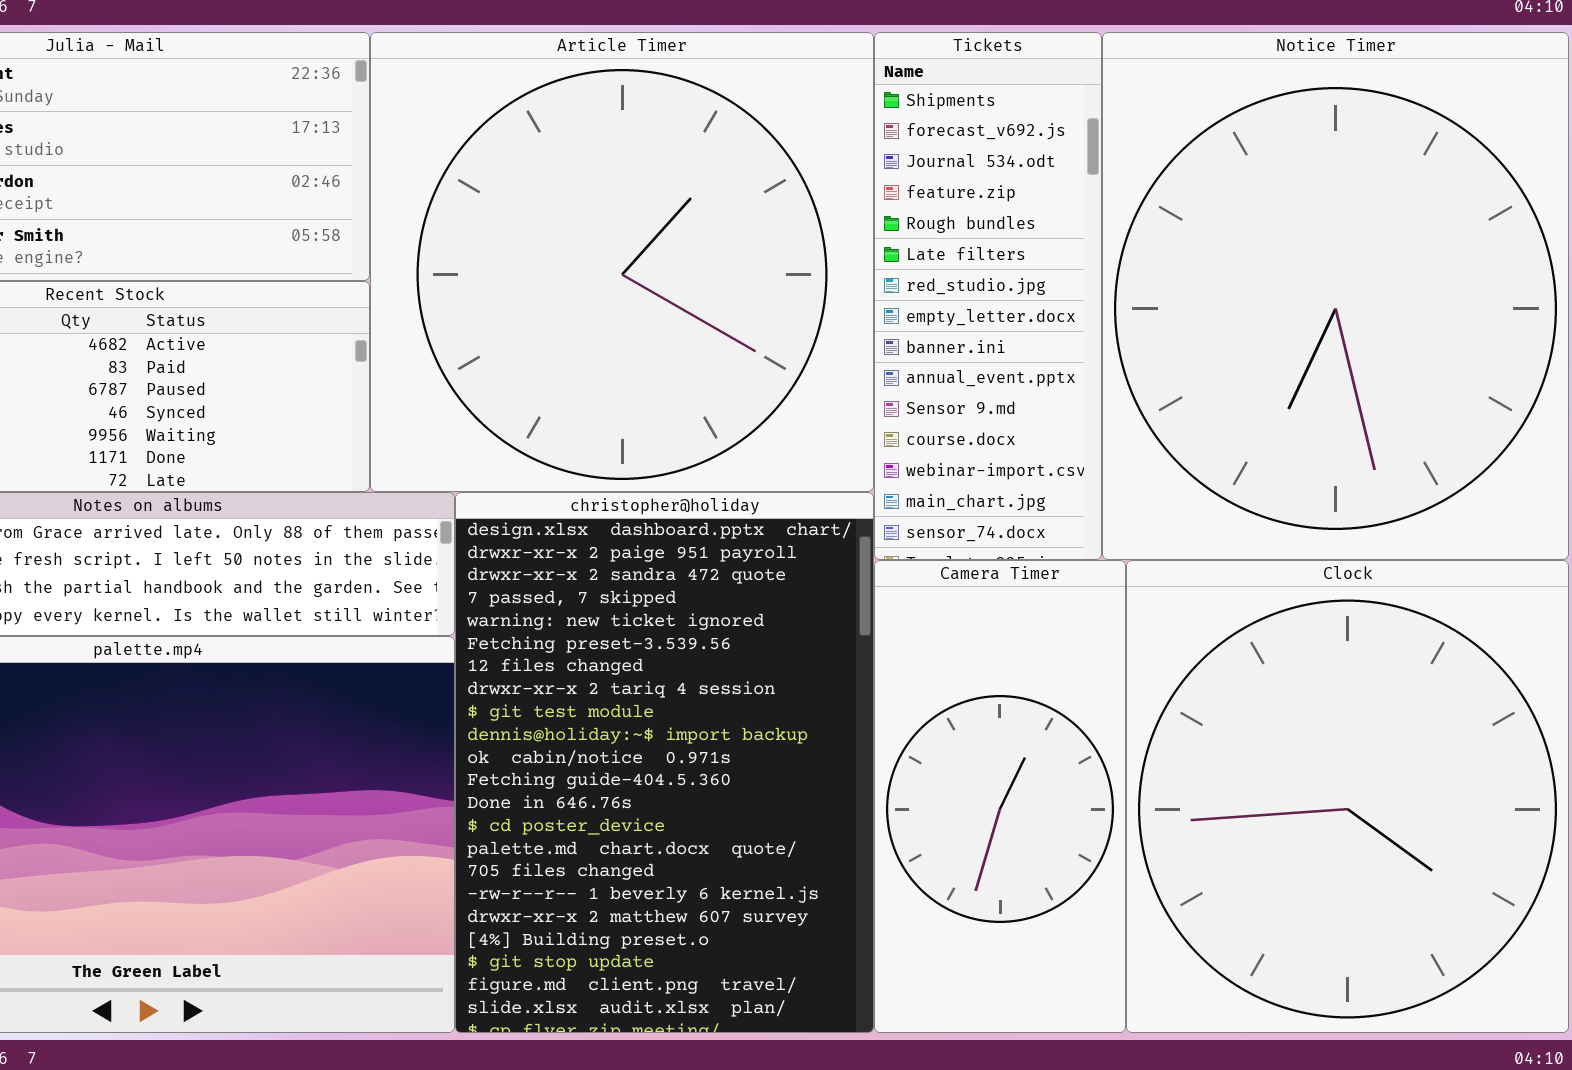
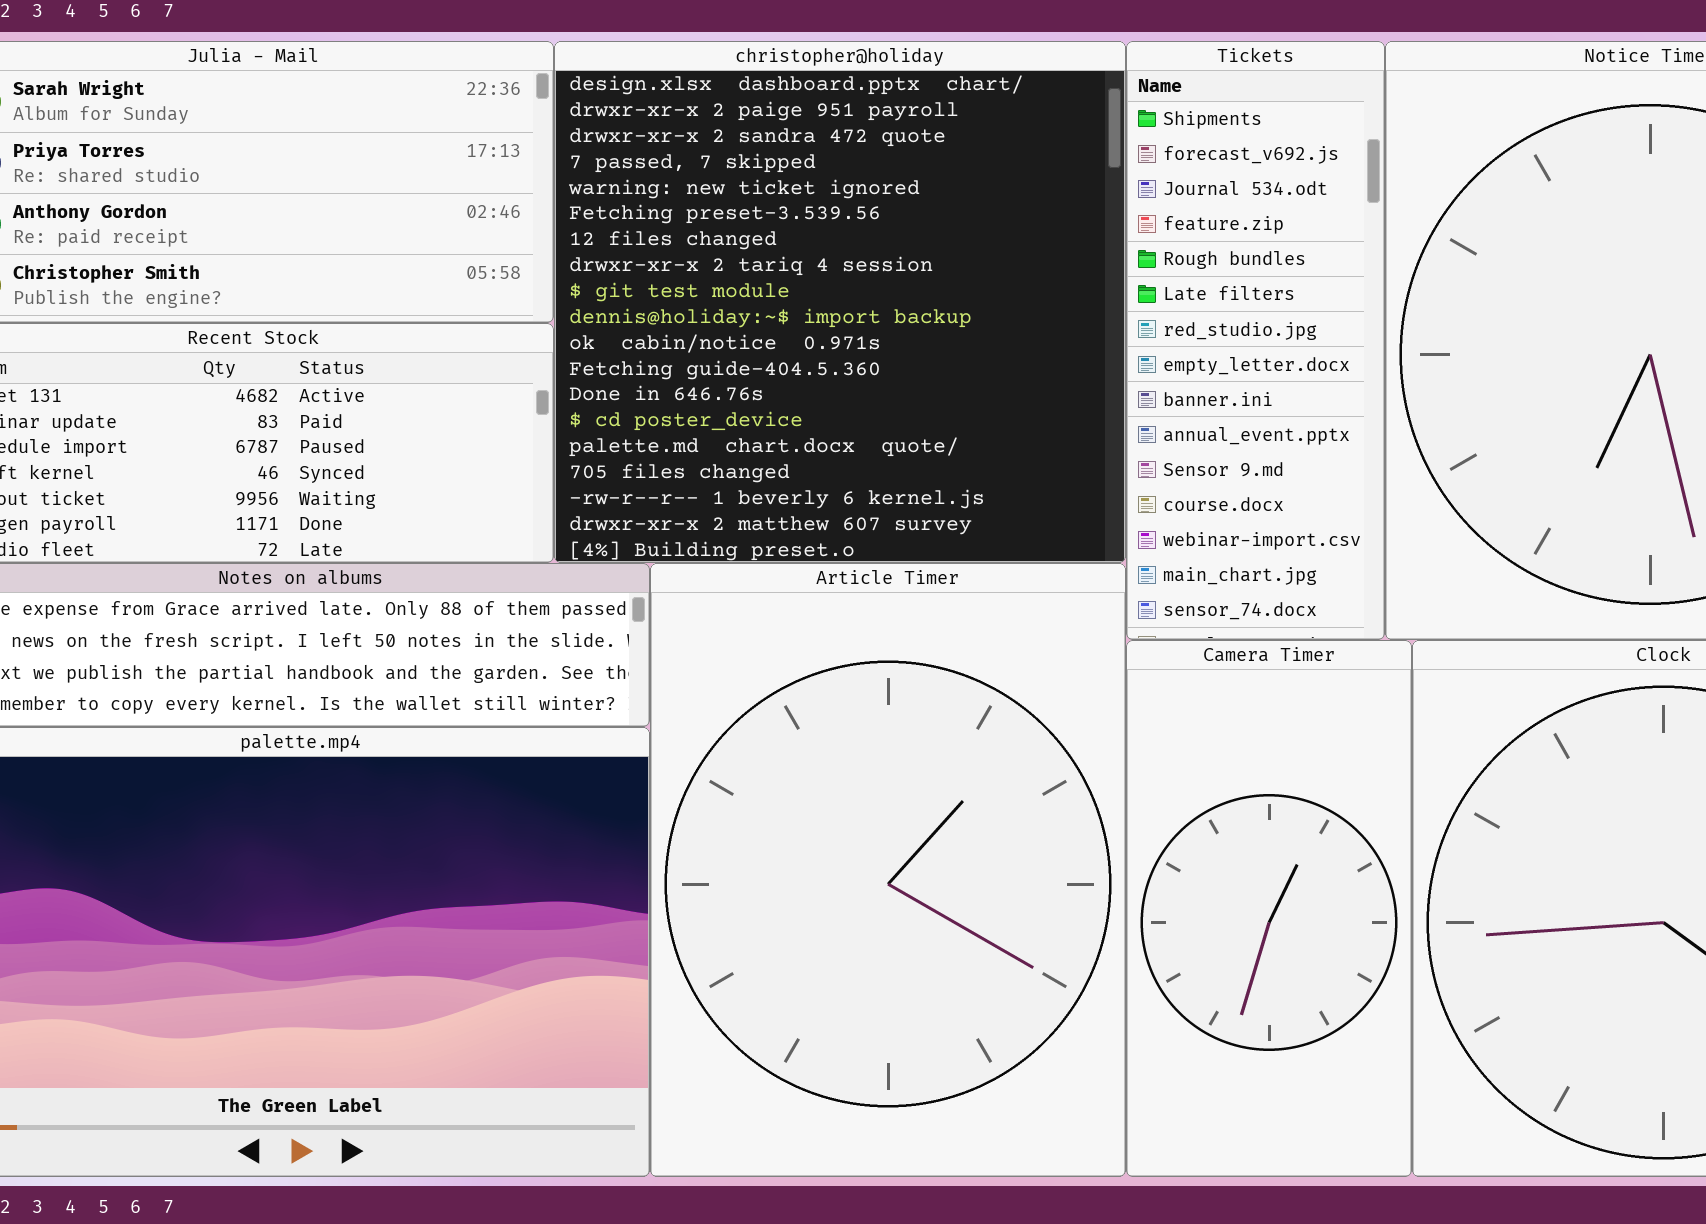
Article Timer: [370,32,874,492] -> [650,563,1126,1177], moved, resized
christopher@holiday: [455,492,874,1033] -> [554,41,1126,563], moved, resized

